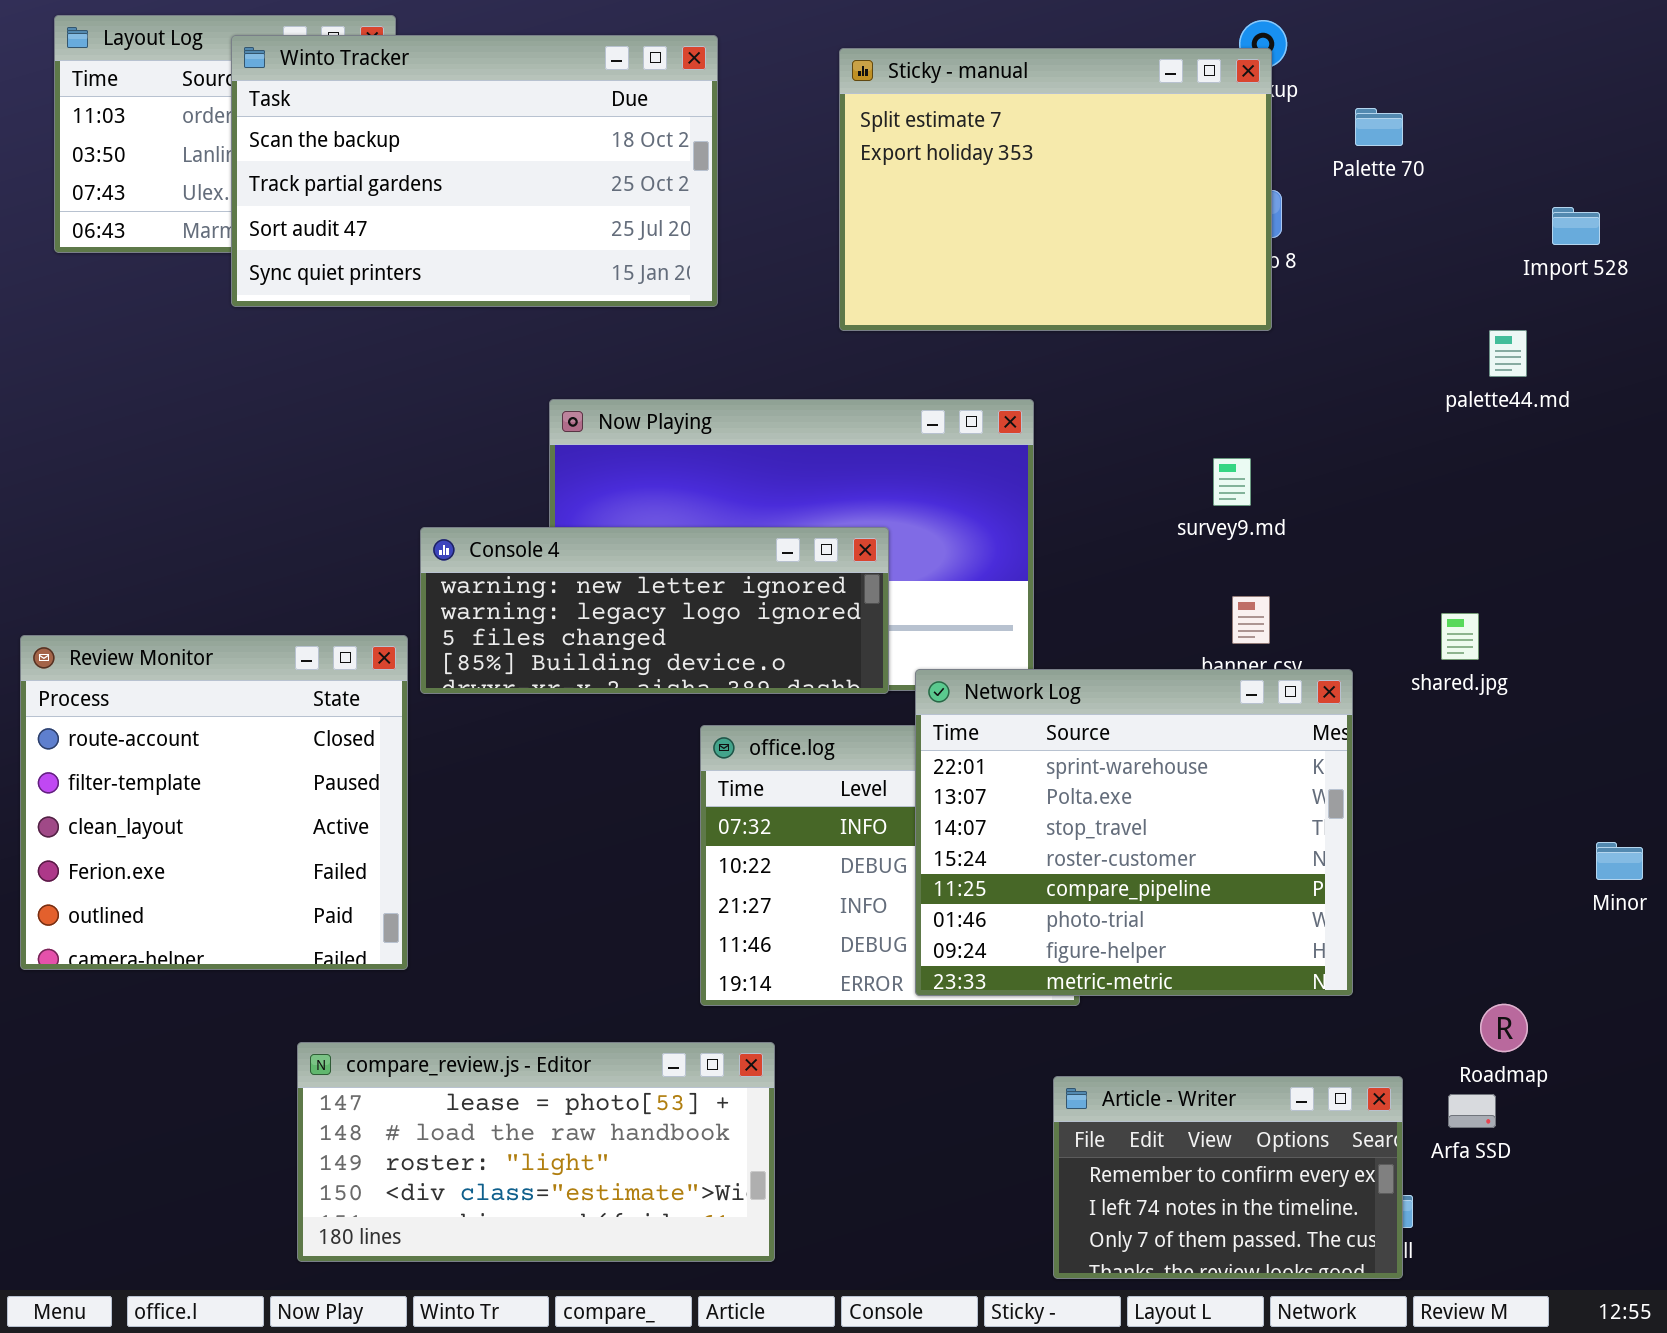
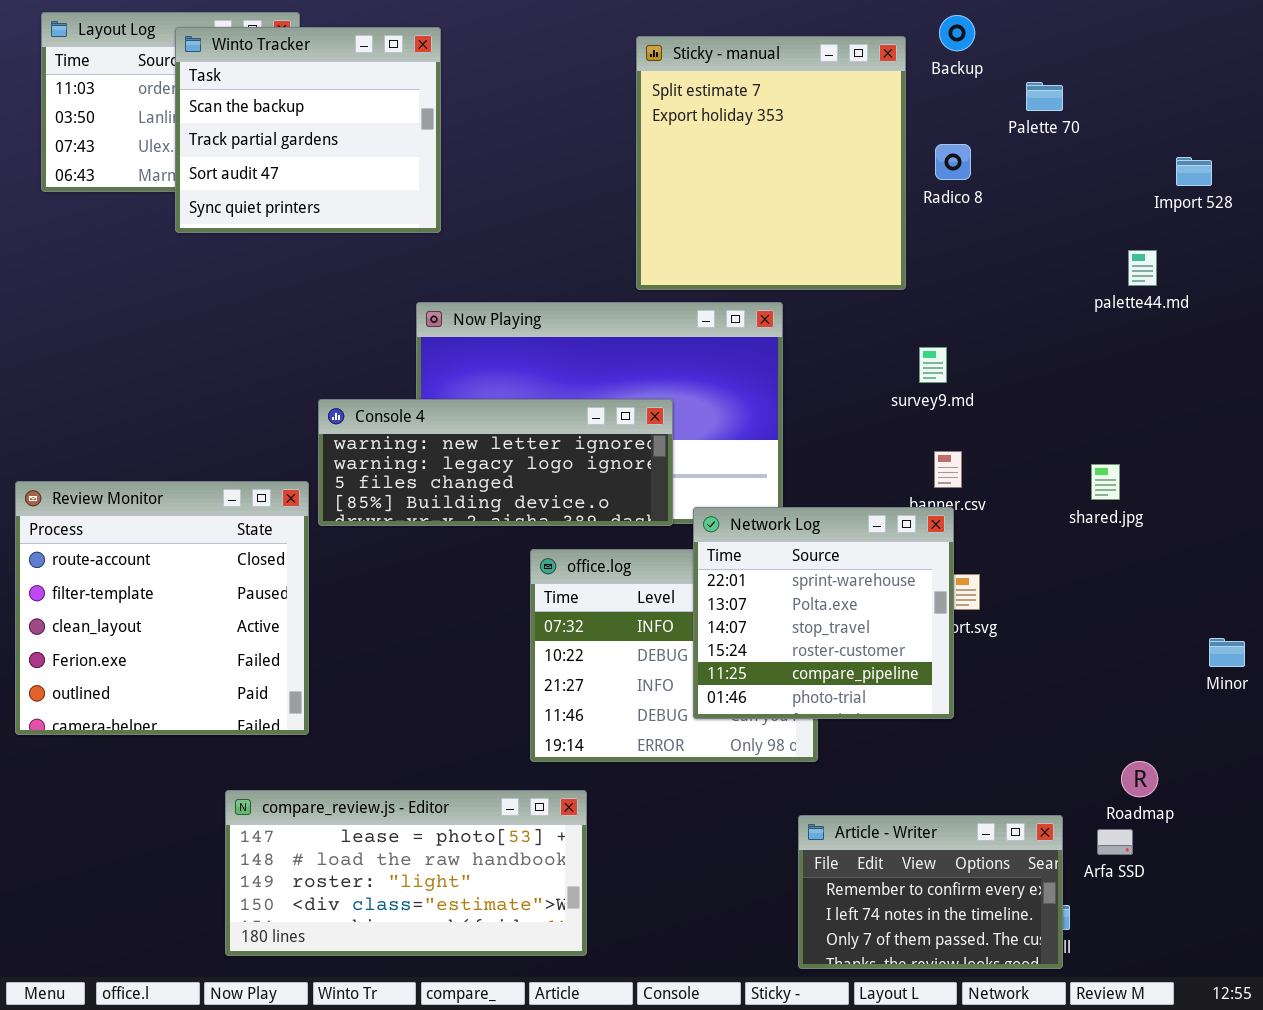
Winto Tracker: [231,35,718,307] -> [175,27,441,233], resized
Sticky - manual: [839,48,1272,331] -> [636,36,906,290], resized
Network Log: [915,669,1353,996] -> [693,507,954,719], resized

